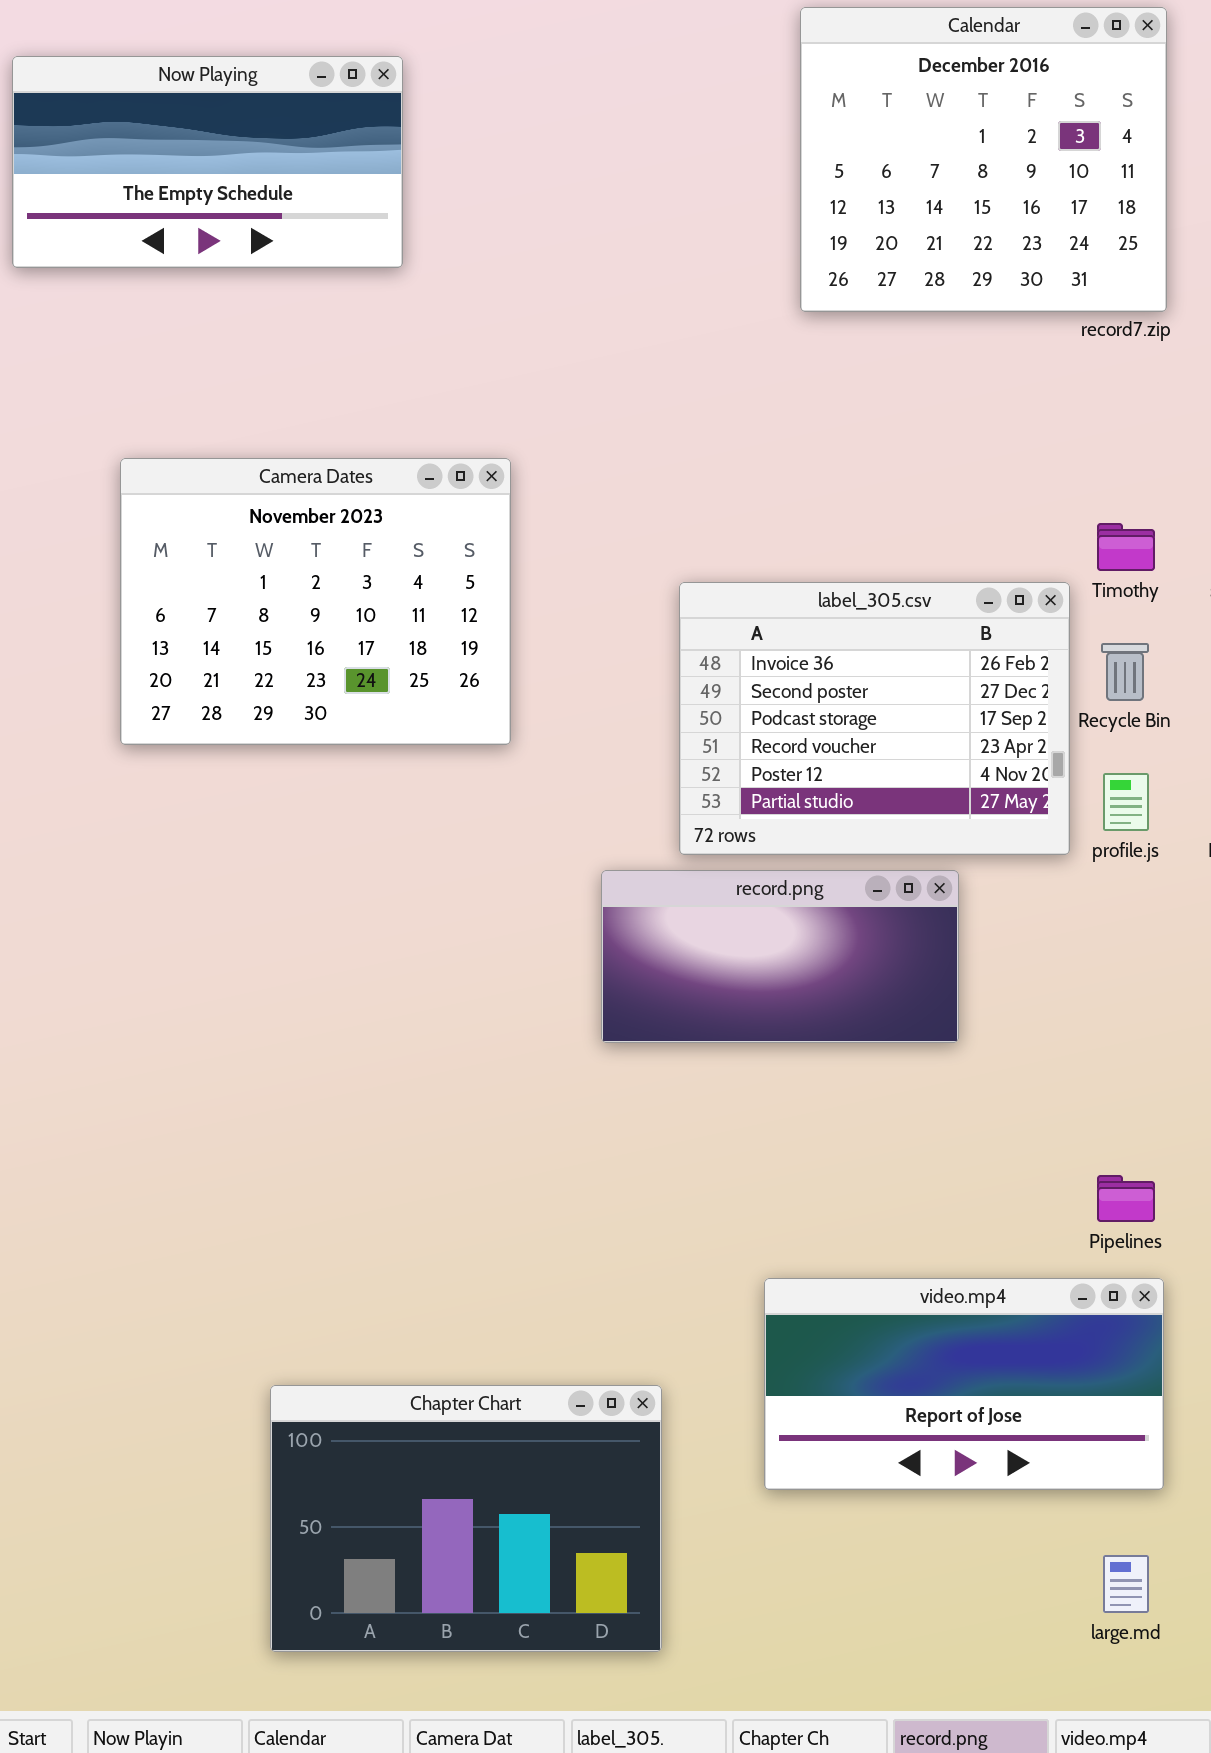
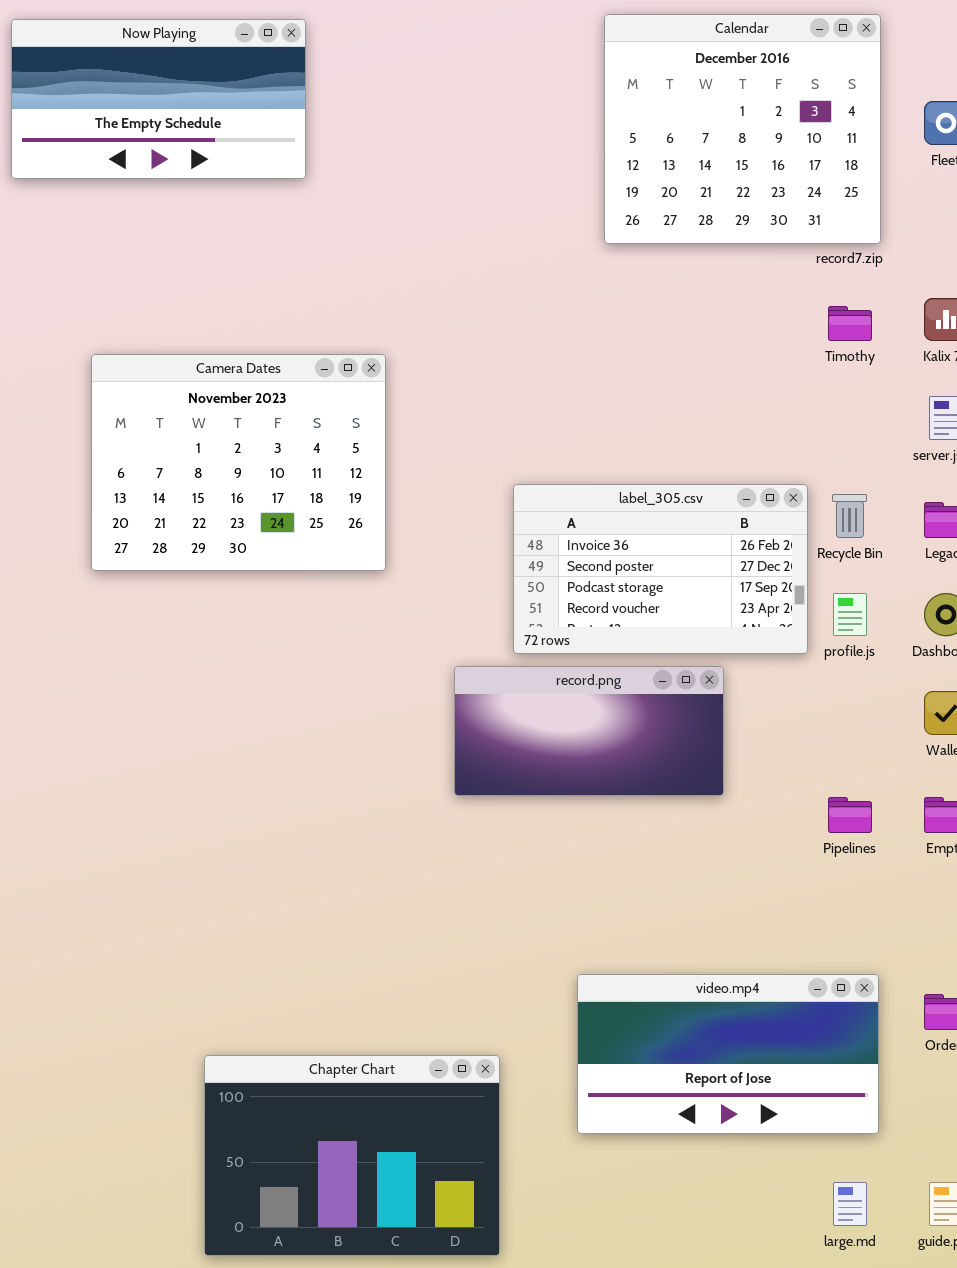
Now Playing: [12,56,403,268] -> [11,19,306,179], moved
Timothy: [1097,523,1155,571] -> [828,306,872,341], moved
label_305.csv: [679,582,1070,855] -> [513,484,808,654], resized
Pipelines: [1097,1175,1155,1222] -> [828,797,872,833], moved

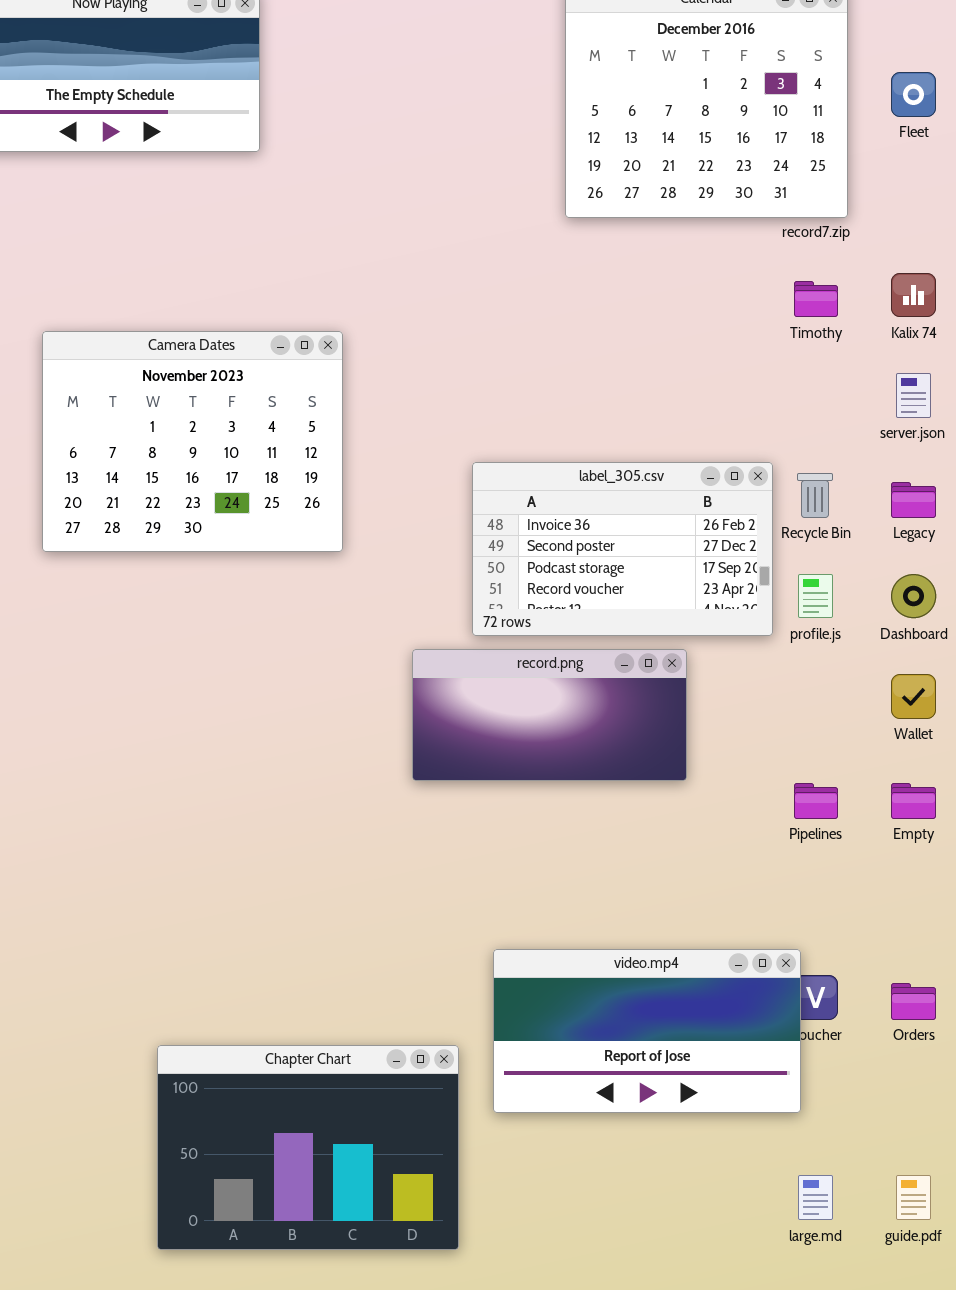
video.mp4: [577,974,879,1134] -> [493,949,801,1113], moved

